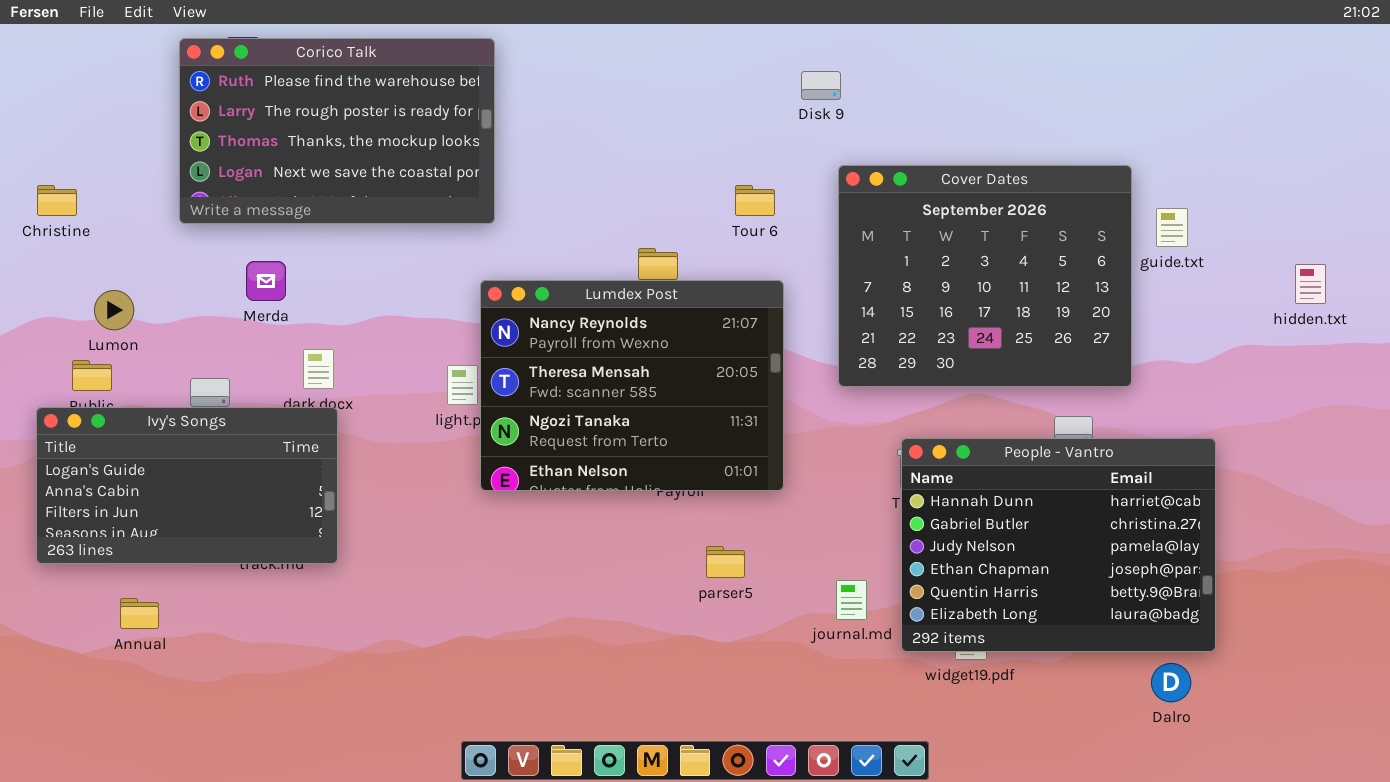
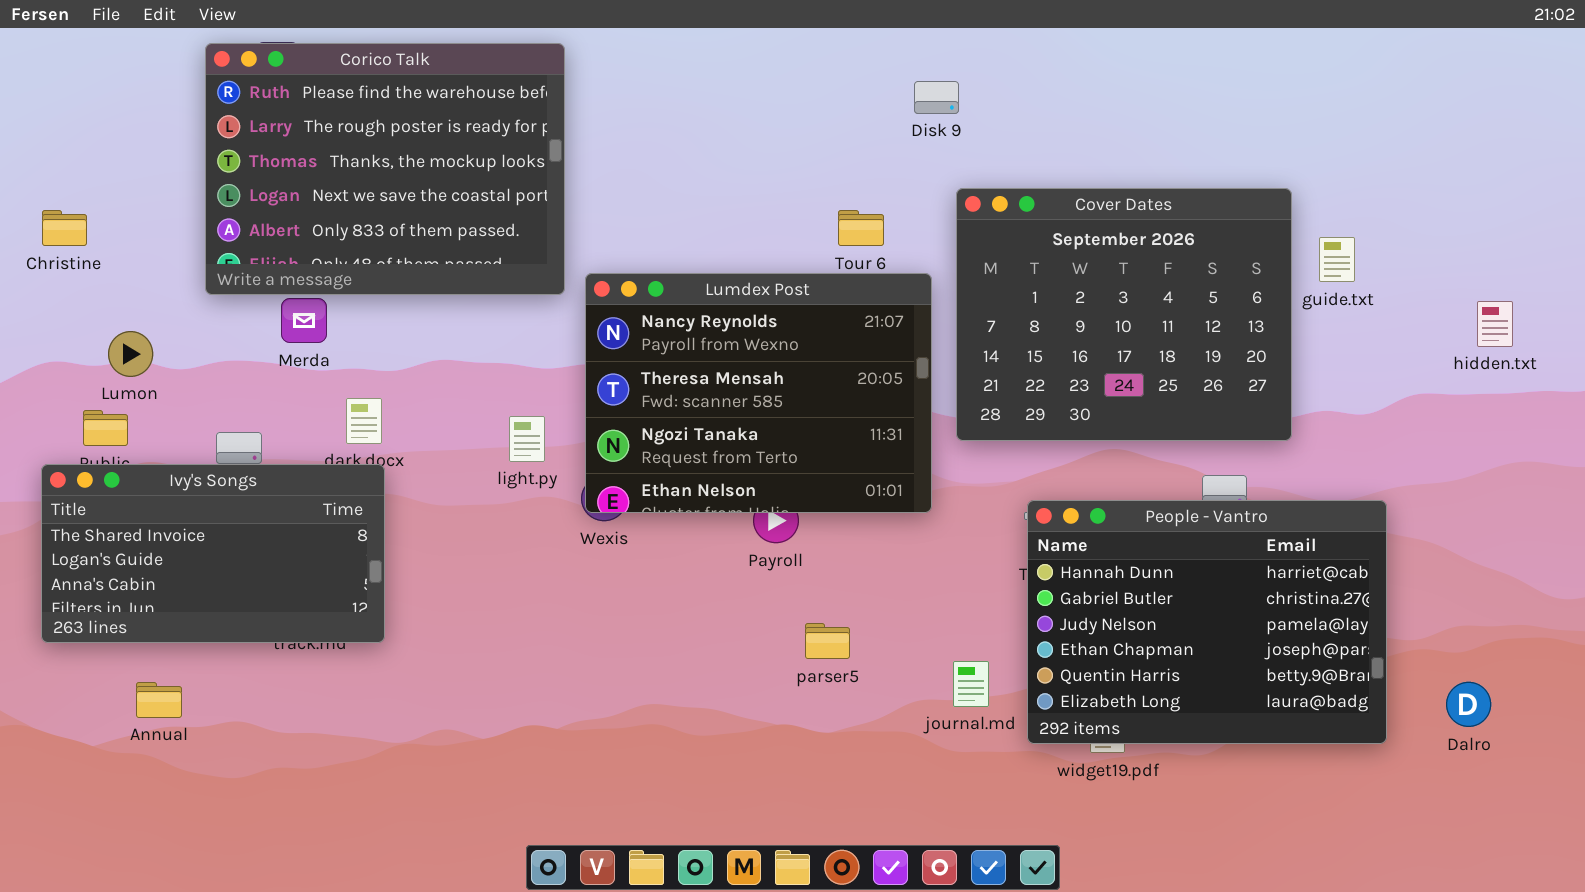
Corico Talk: [179,38,495,224] -> [205,43,565,295], resized
Lumdex Post: [480,280,784,491] -> [585,273,932,513], moved
Ivy's Songs: [36,407,338,564] -> [41,464,385,643], scrolled up 1 row
Dalro: [1151,663,1191,702] -> [1446,682,1491,727], moved

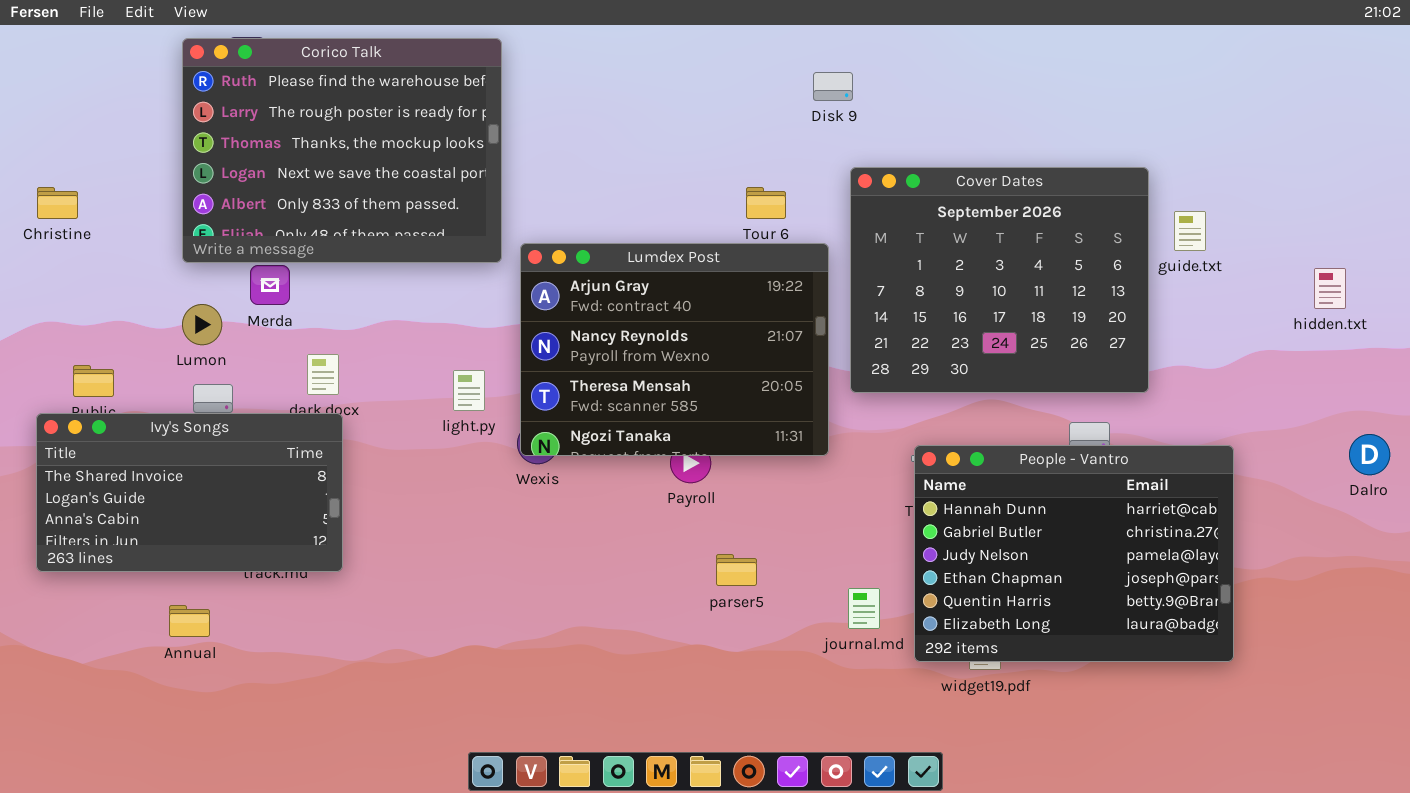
Lumdex Post: [585,273,932,513] -> [520,243,829,456], scrolled up 1 row
Lumon: [108,331,153,377] -> [182,304,222,345], moved
Annual: [136,682,182,718] -> [169,605,210,637], moved
Dalro: [1446,682,1491,727] -> [1349,434,1390,475], moved

